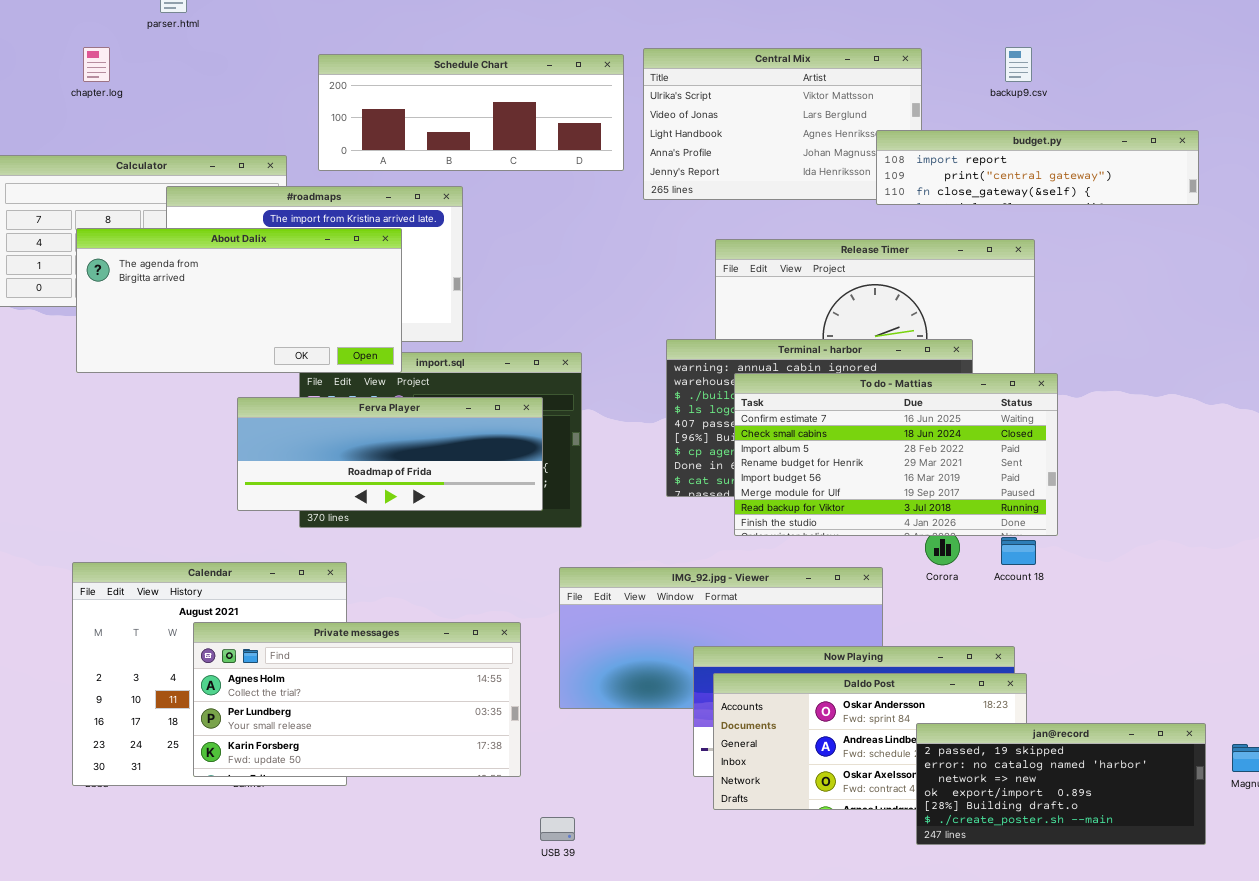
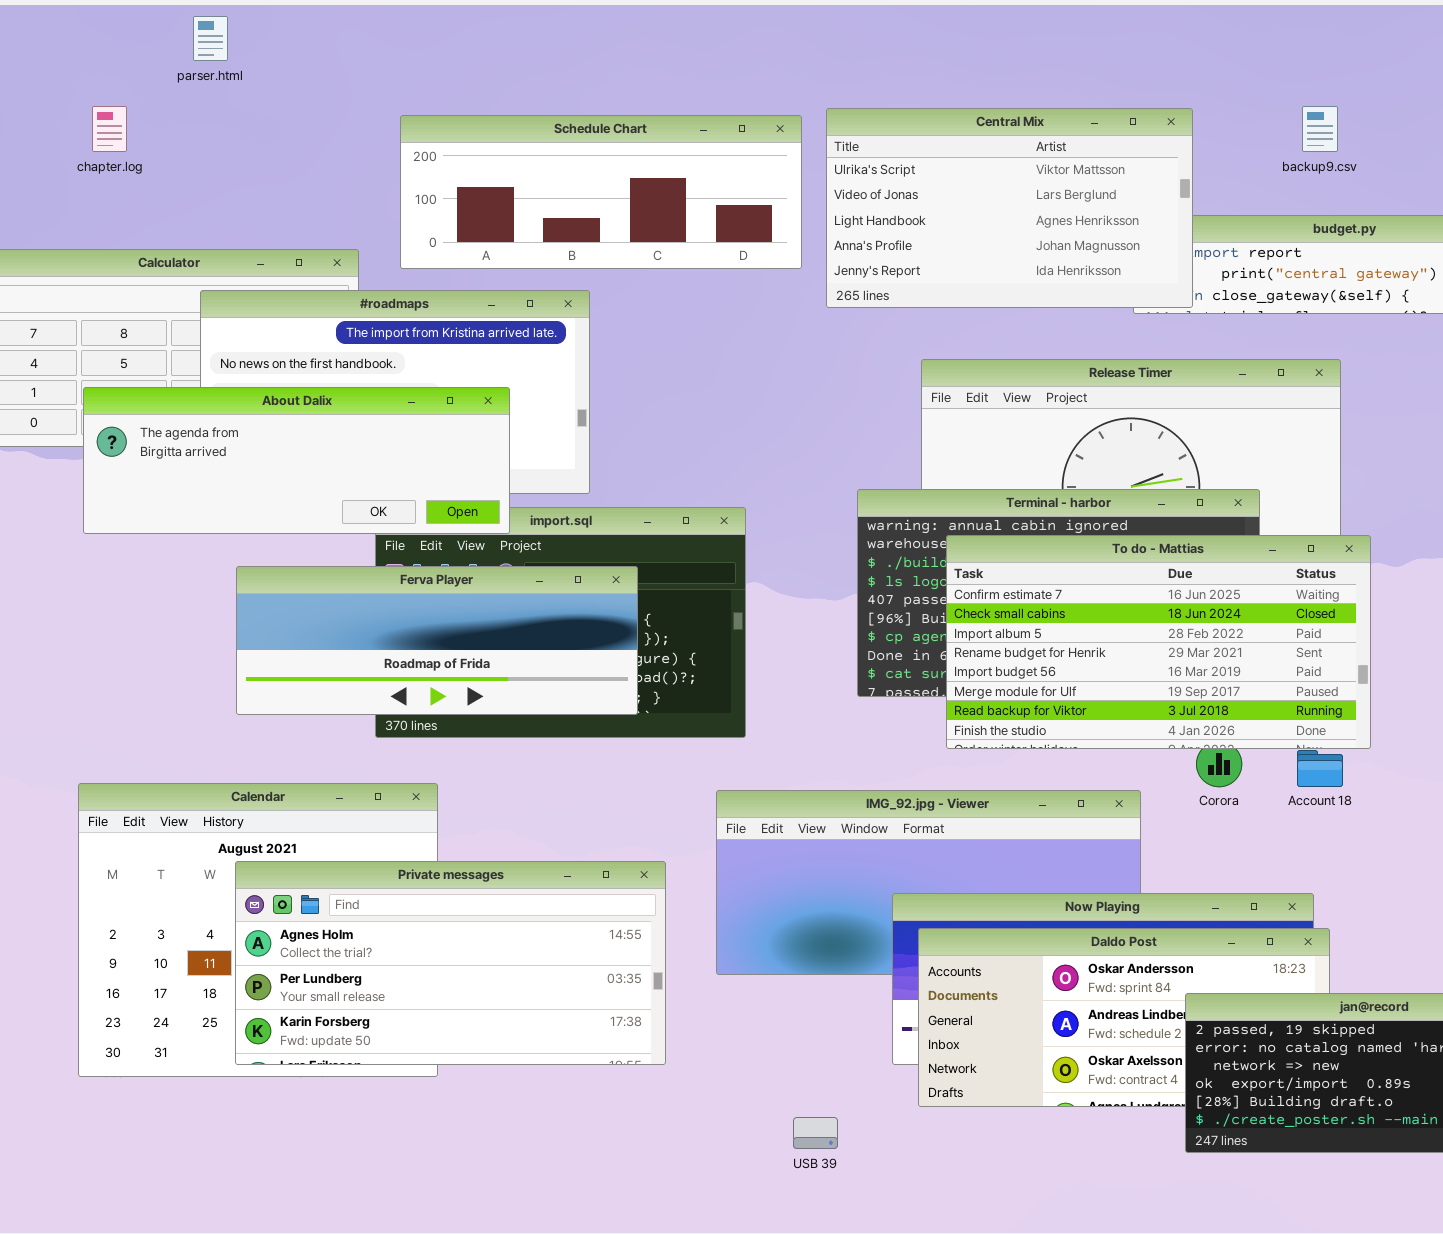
Central Mix: [643,48,922,200] -> [826,108,1193,308], raised
About Dalix: [76,228,402,373] -> [83,387,510,534], resized
Ferva Player: [237,397,543,511] -> [236,566,638,715], moved
USB 39: [540,817,575,841] -> [793,1117,838,1149], moved

